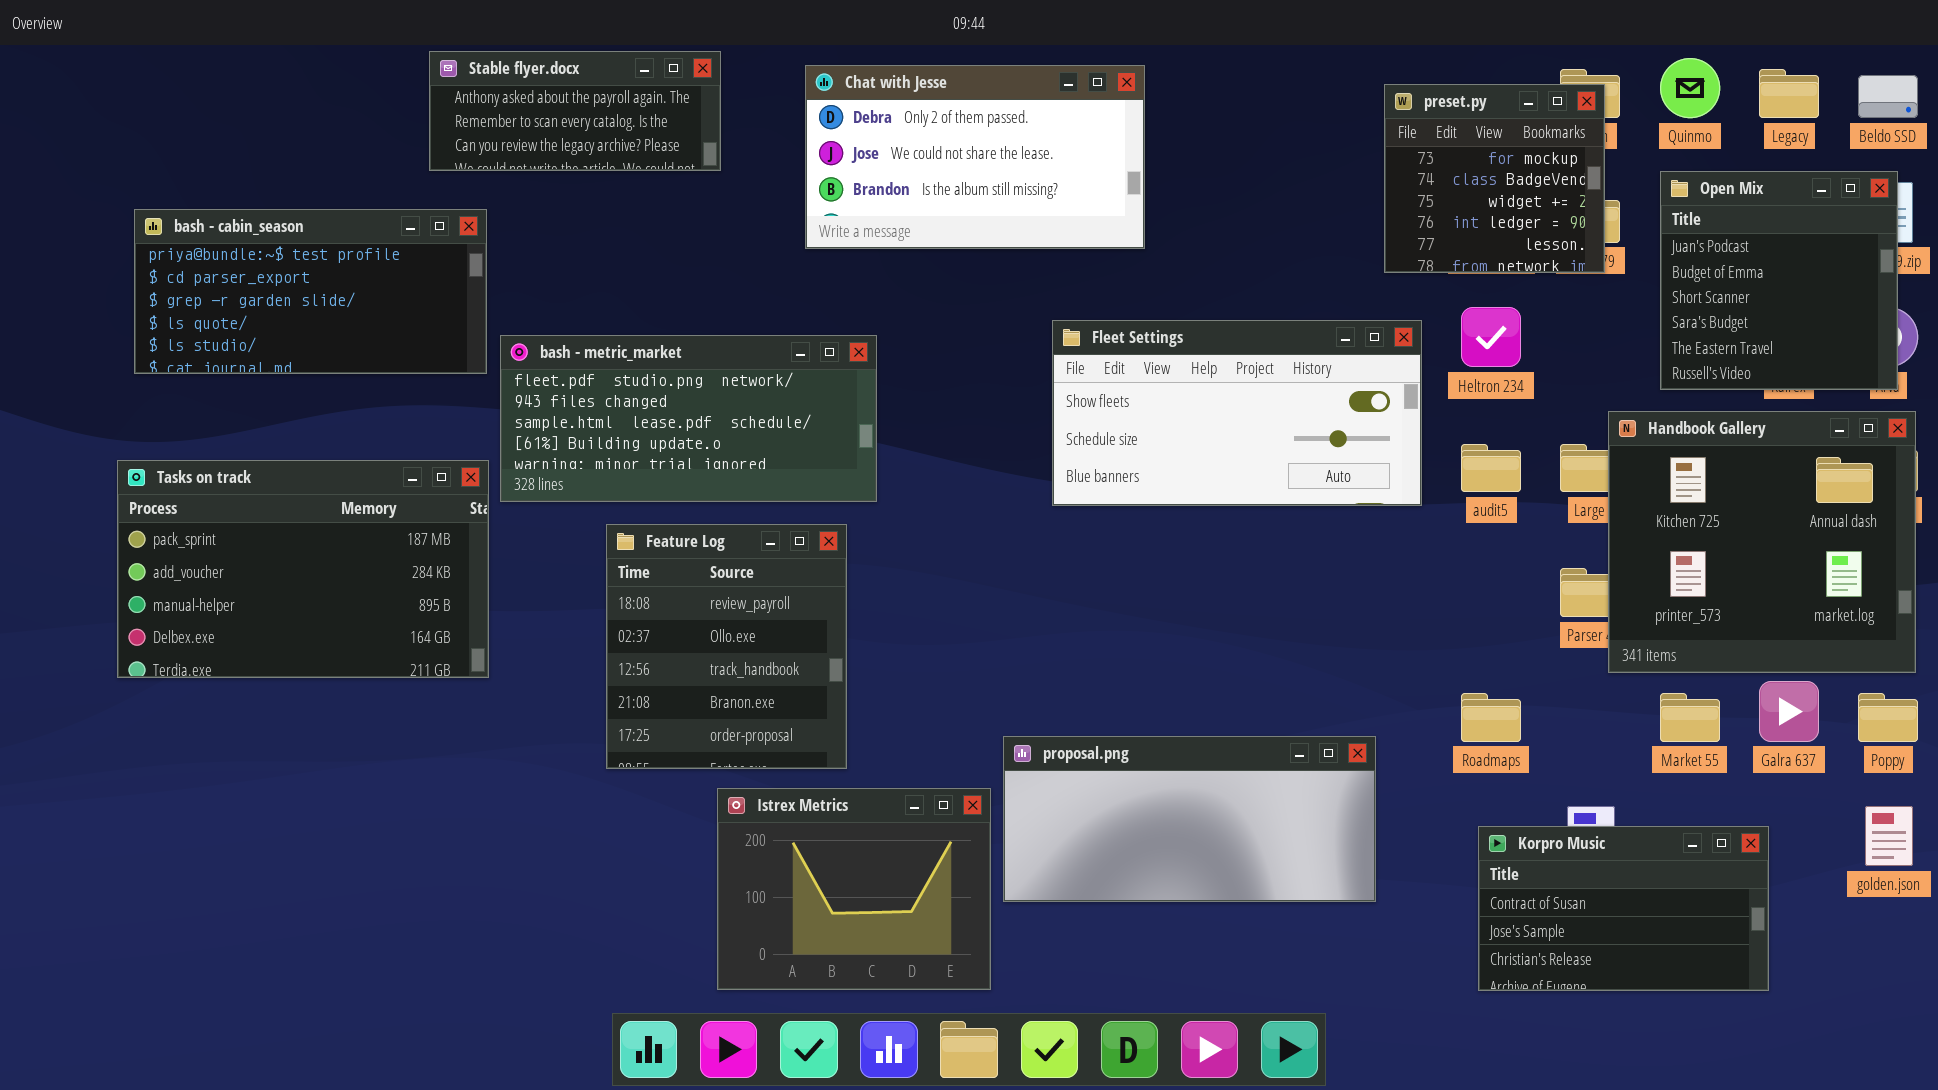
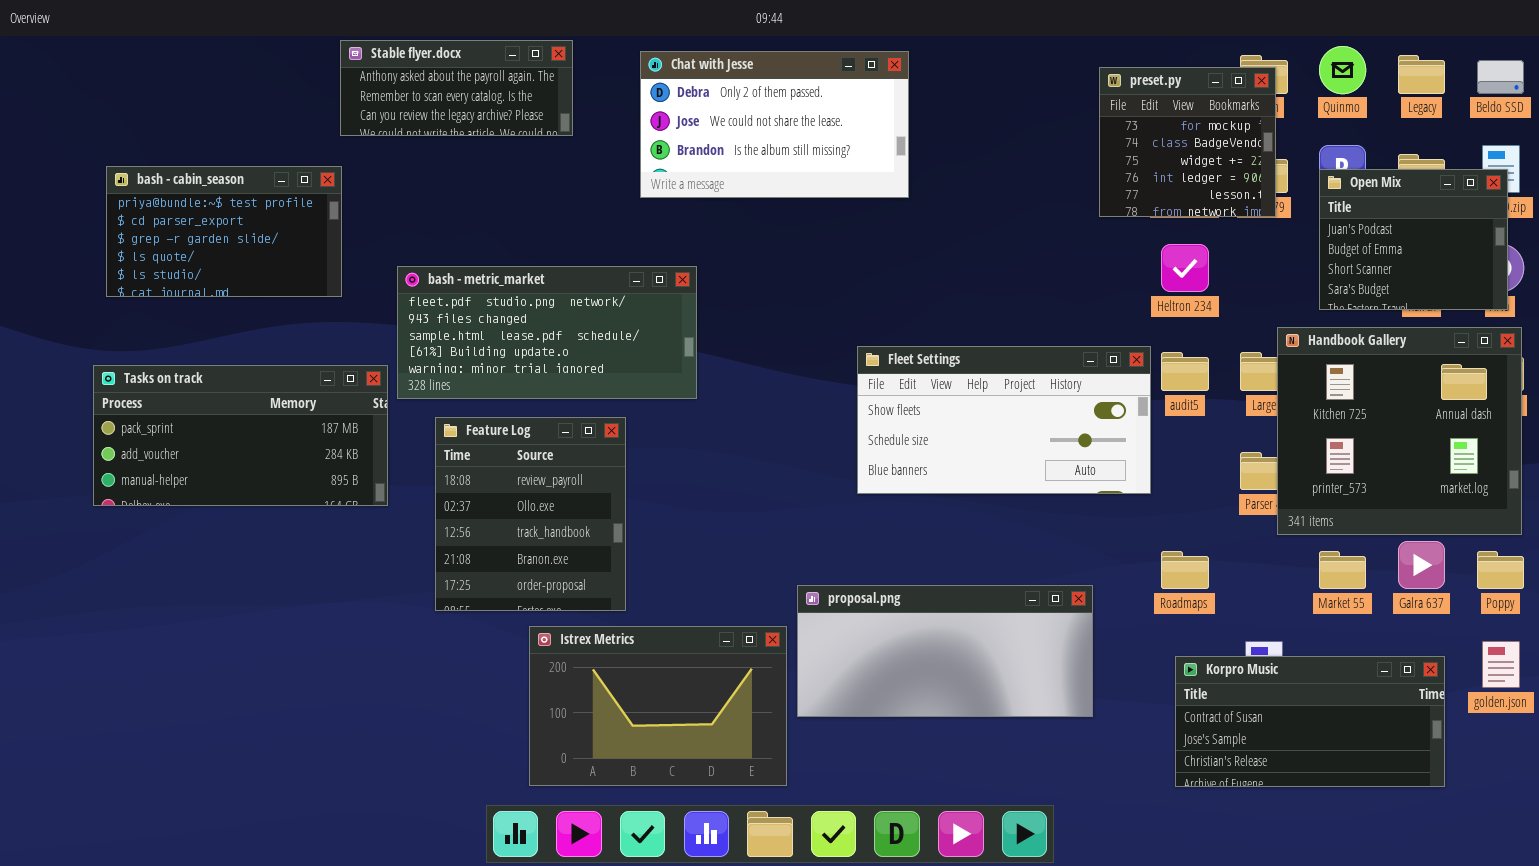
Open Mix: [1660,171,1898,390] -> [1319,169,1508,310], resized
bash - cabin_season: [134,209,487,374] -> [106,166,342,297], resized
Fleet Settings: [1052,320,1422,506] -> [857,346,1151,494], moved
Tasks on track: [117,460,489,678] -> [93,365,388,506], resized
Feature Log: [606,524,847,769] -> [435,417,626,611], moved
Istrex Metrics: [717,788,991,990] -> [529,626,787,786], resized
Korpro Music: [1478,826,1769,991] -> [1175,656,1445,787], resized

